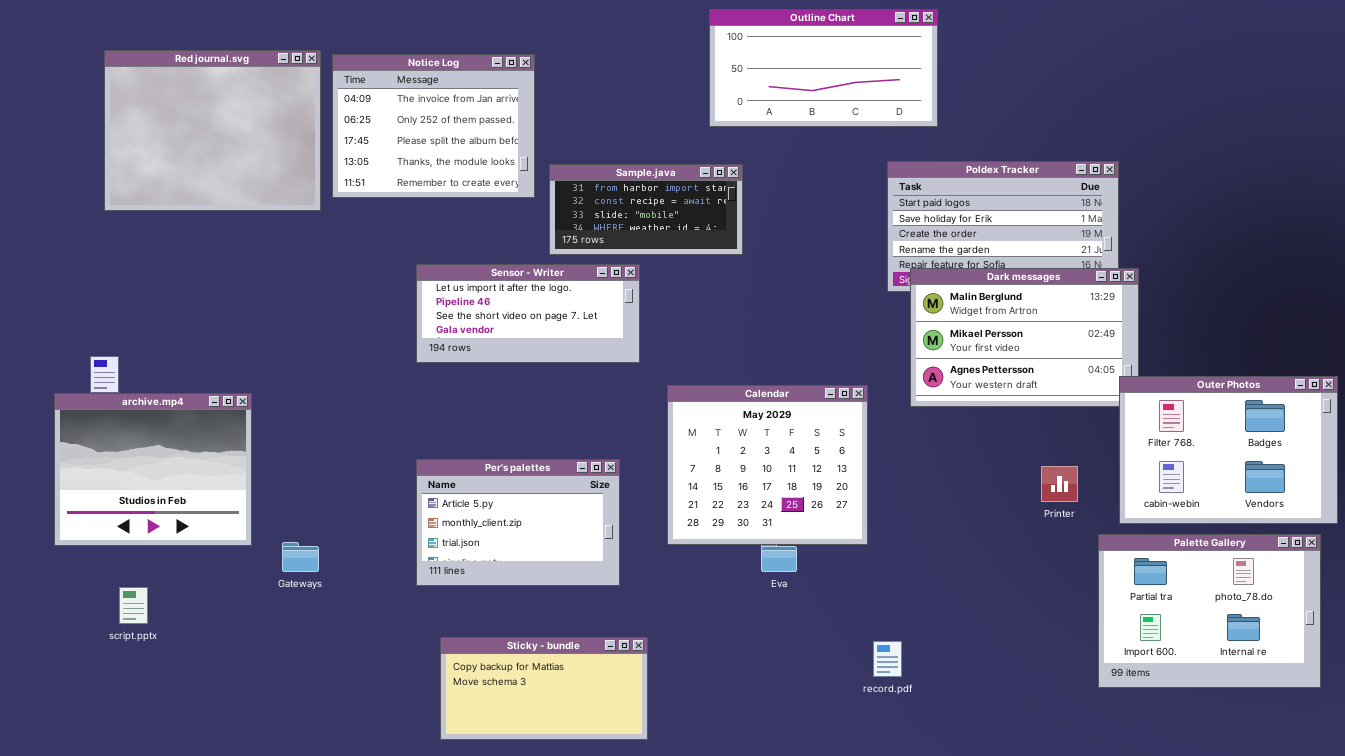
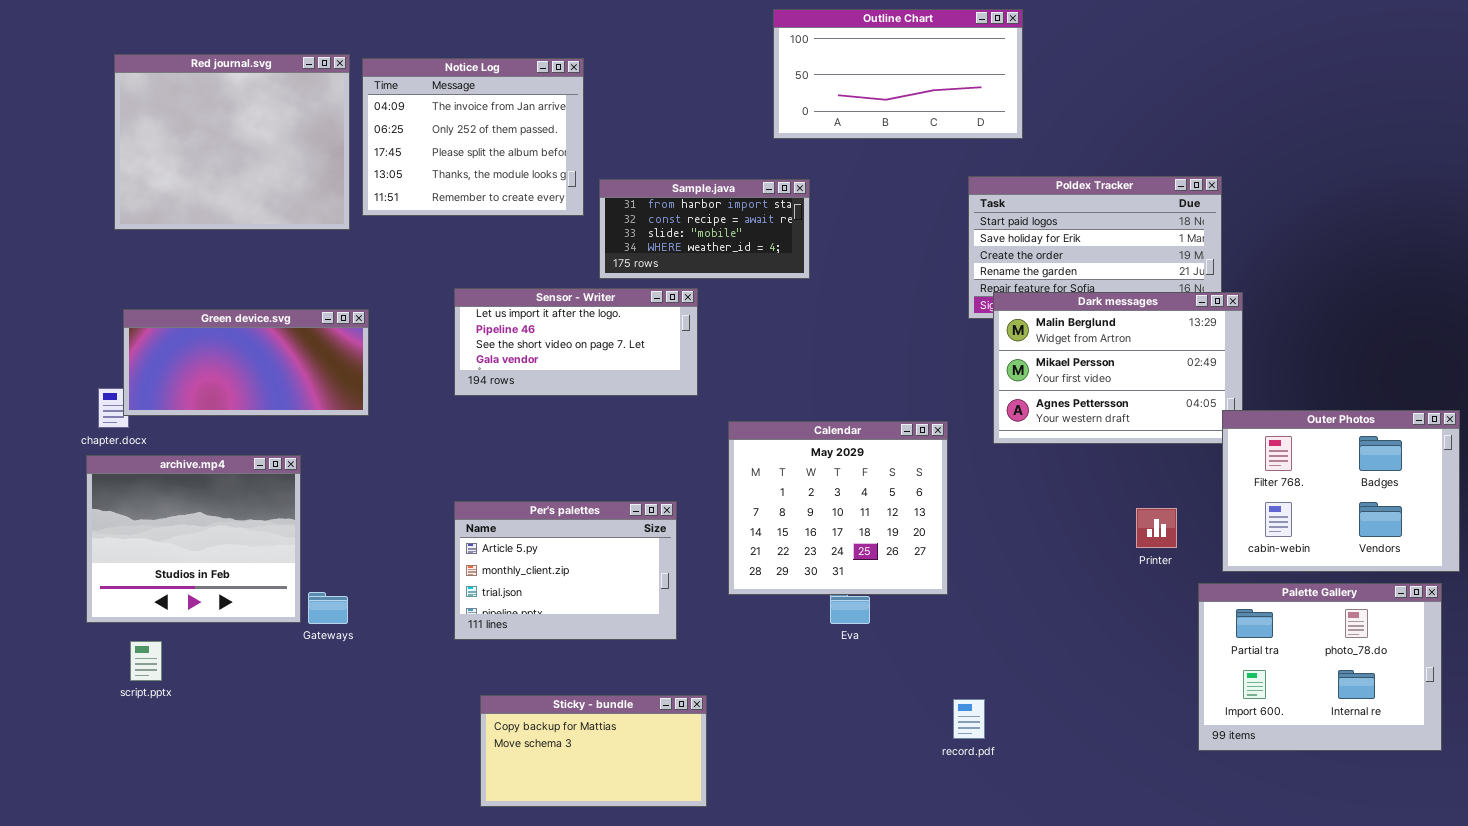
Green device.svg: none -> [123,309,369,416], opened
archive.mp4: [54,393,252,546] -> [86,455,301,623], moved

